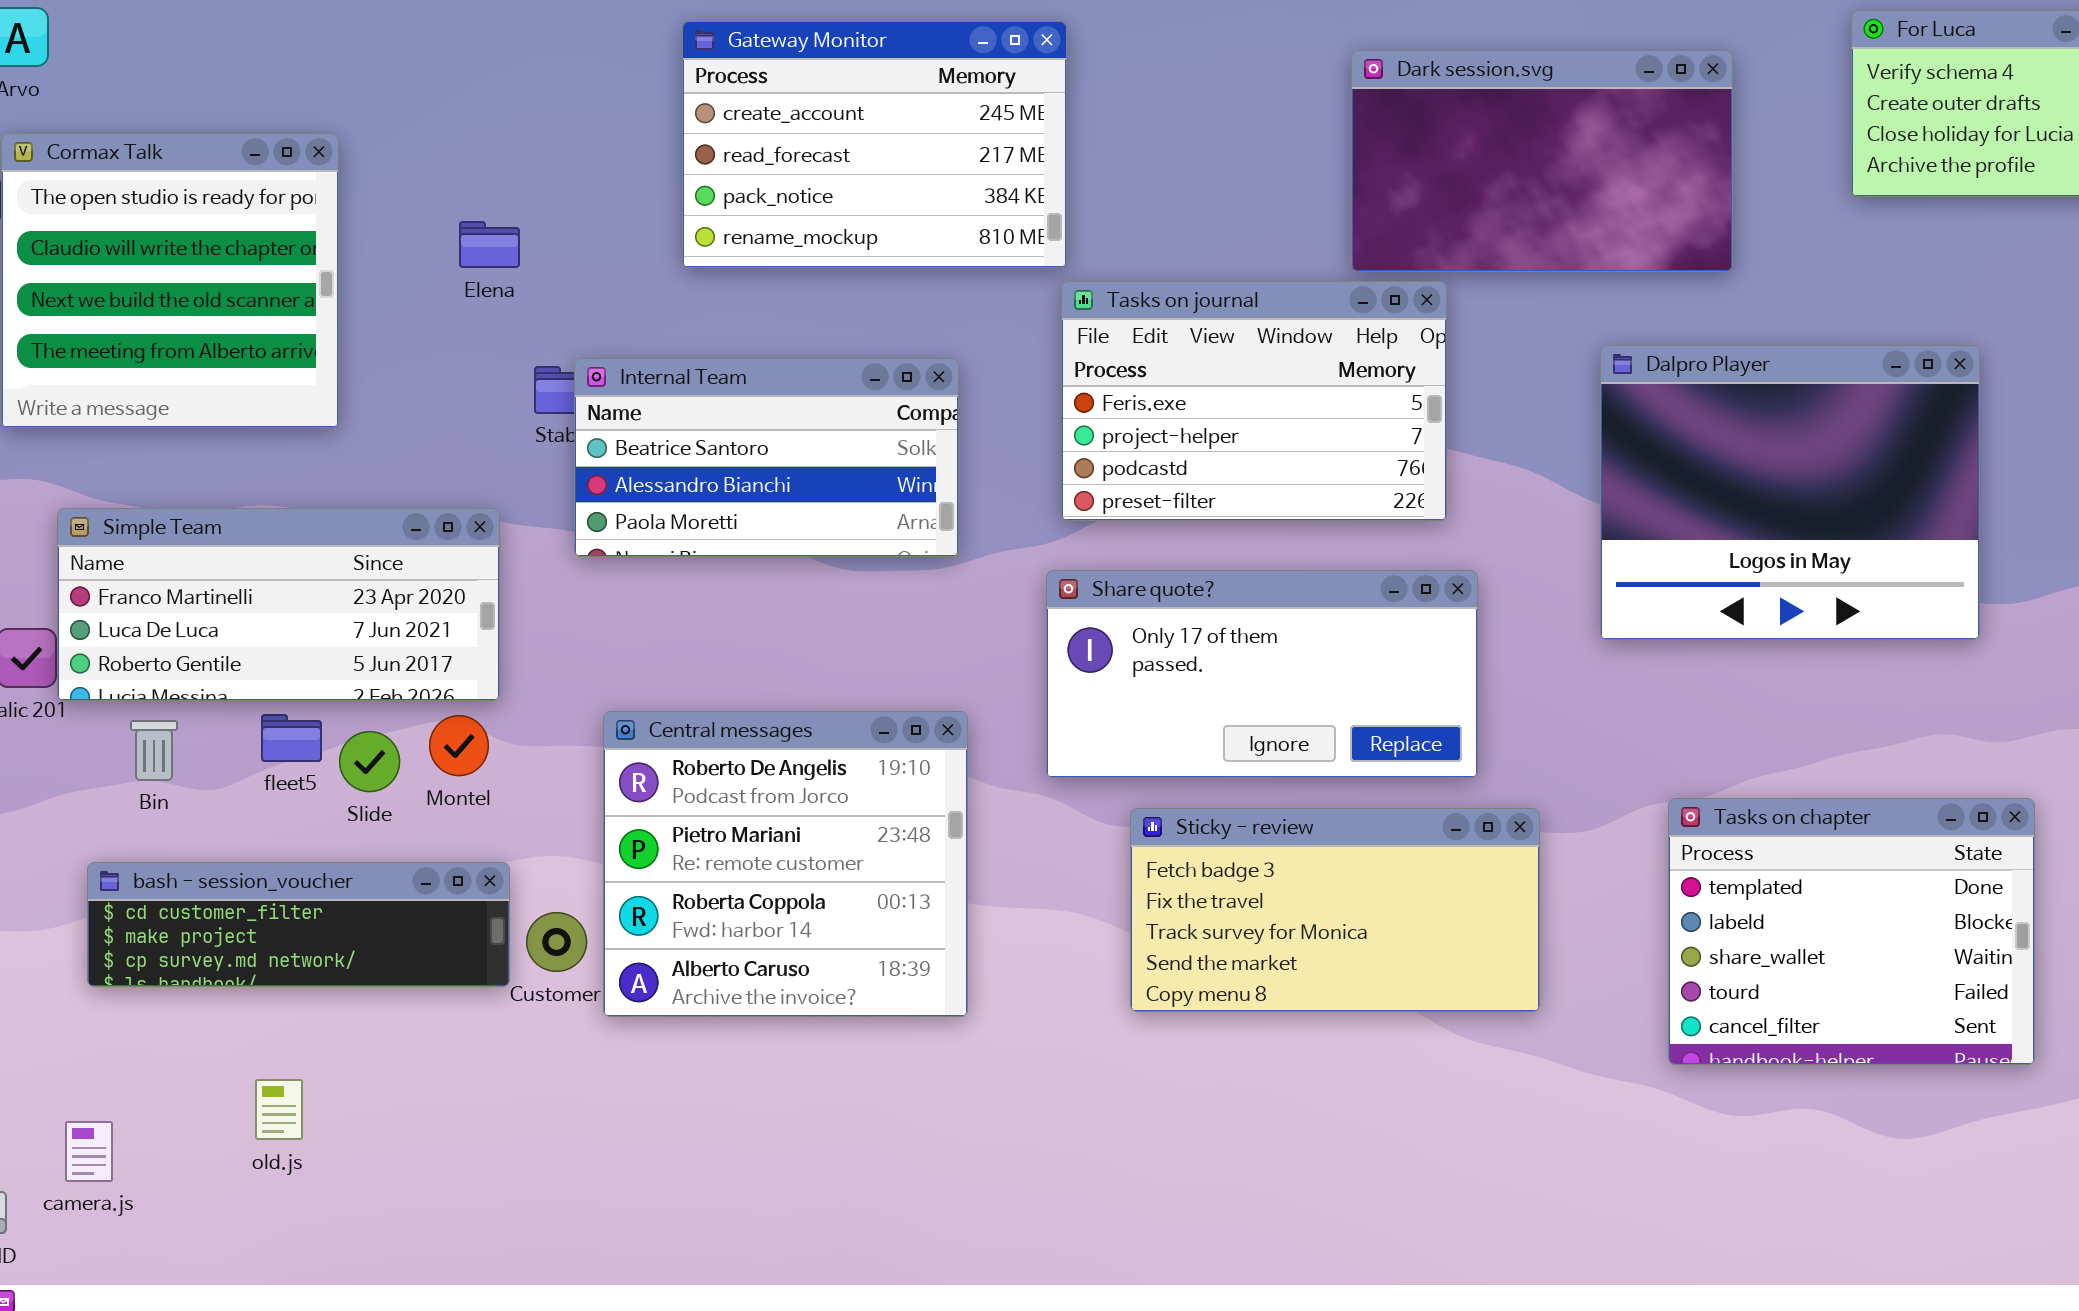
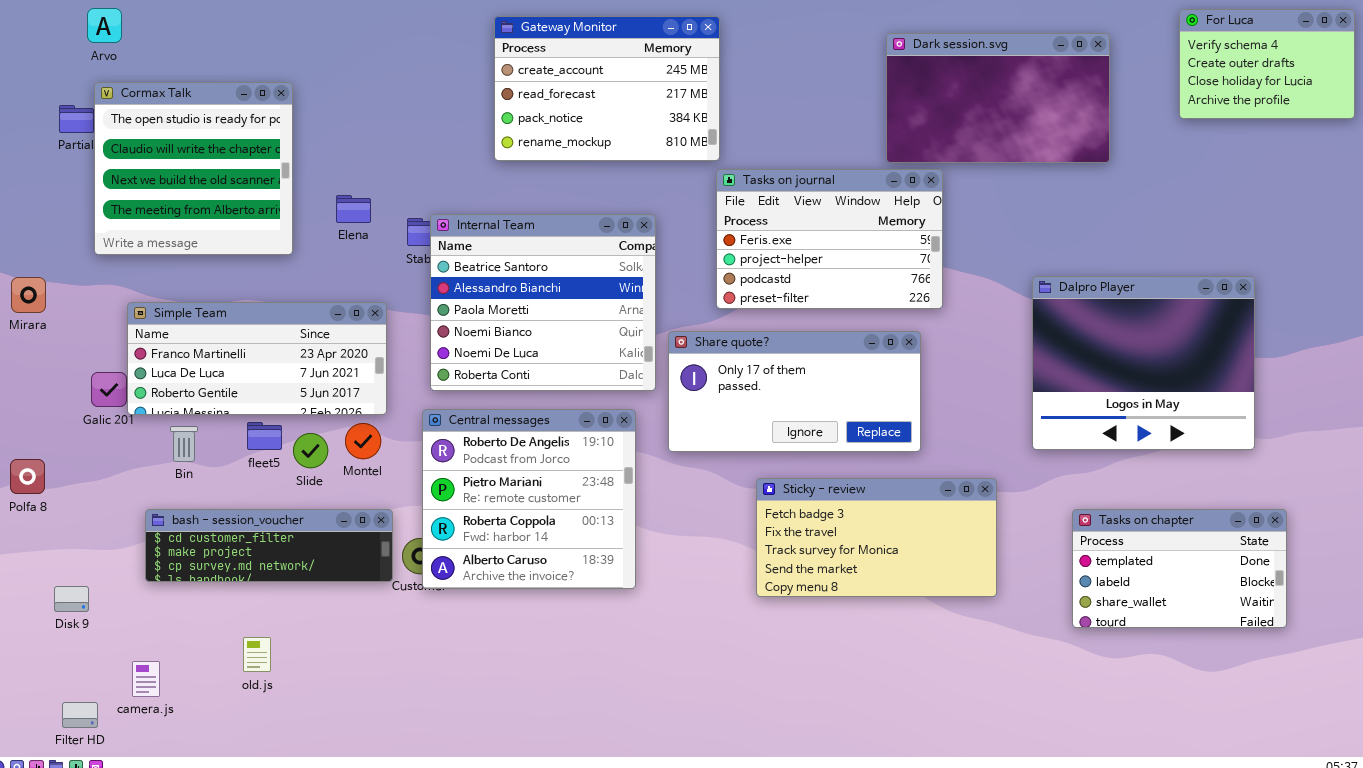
Elena: [459,221,520,268] -> [336,195,371,223], moved
Dalpro Player: [1600,345,1980,640] -> [1032,276,1255,450], moved
Internal Team: [574,358,959,557] -> [430,214,656,391], resized
Share quote?: [1046,570,1478,778] -> [668,331,921,452], moved
Central messages: [603,711,968,1017] -> [422,409,636,589], moved
Tasks on chapter: [1668,798,2035,1065] -> [1072,509,1287,628], resized

